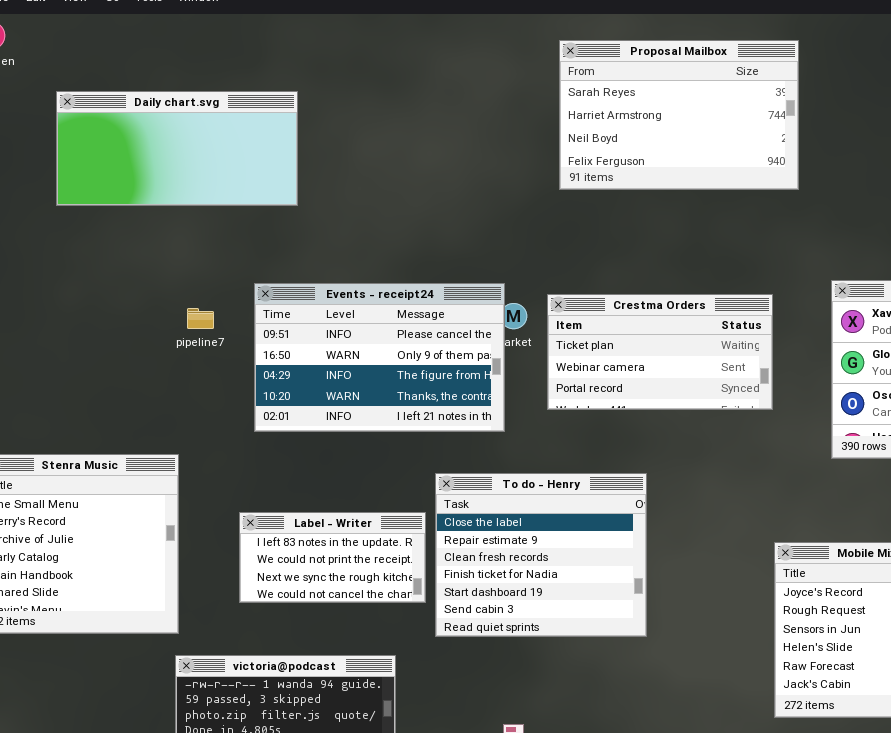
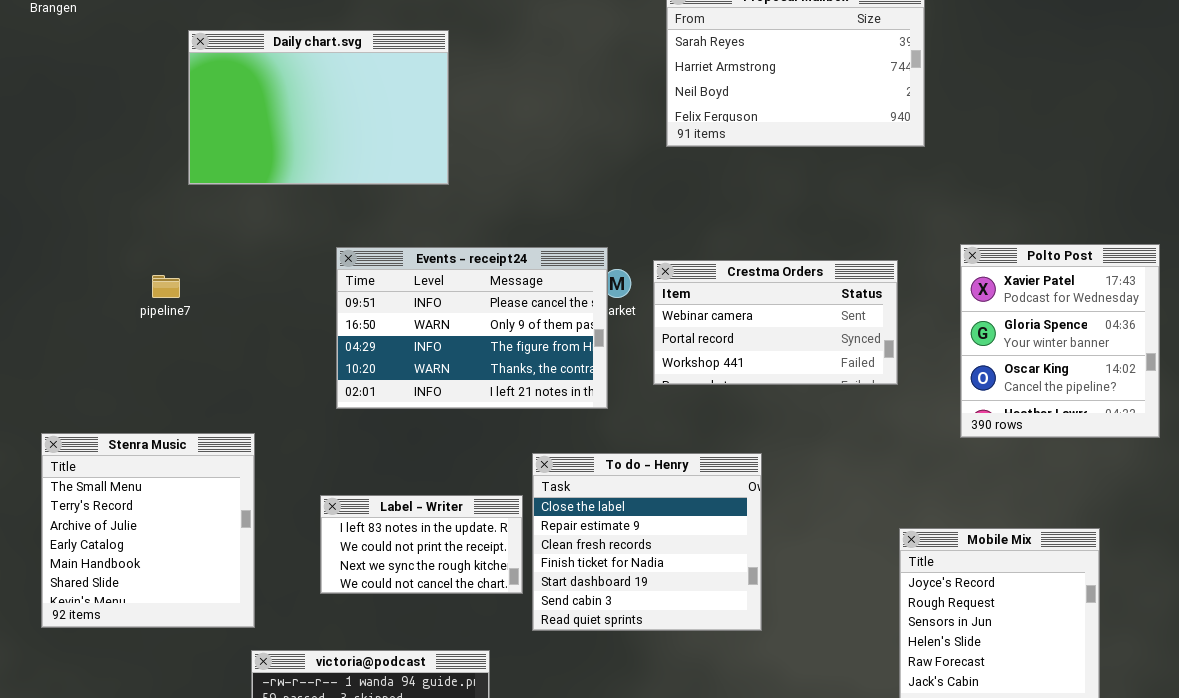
Daily chart.svg: [56,91,298,206] -> [188,30,449,185], moved, resized
Crestma Orders: [547,294,773,410] -> [653,260,898,385], scrolled down 1 row
pipeline7: [187,308,214,329] -> [152,275,180,298], moved

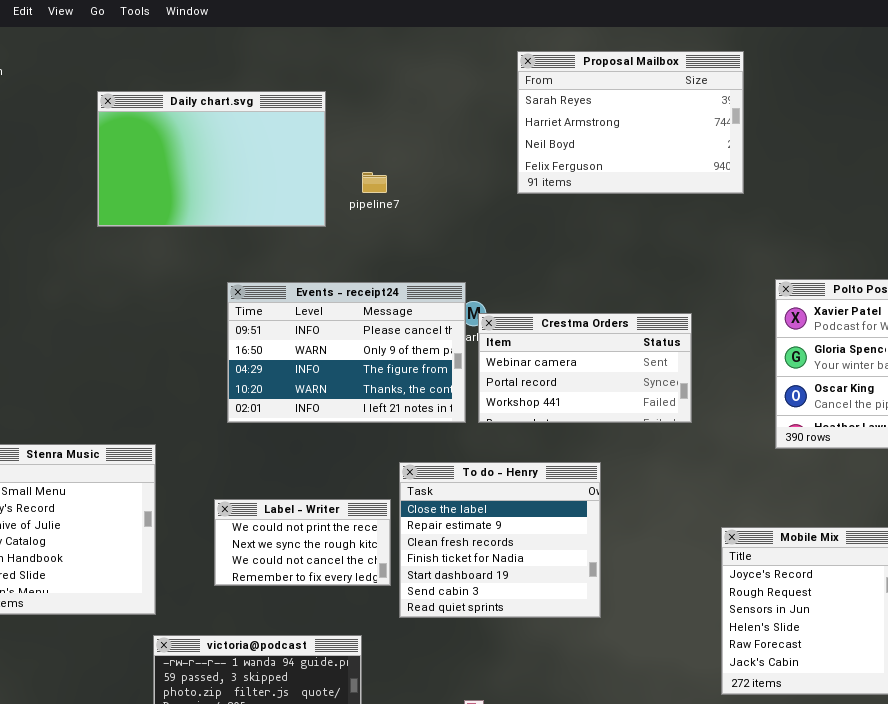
Crestma Orders: [653,260,898,385] -> [478,313,692,423], moved
pipeline7: [152,275,180,298] -> [362,172,387,193], moved
Label - Writer: [320,495,523,594] -> [214,499,391,586], scrolled down 1 row

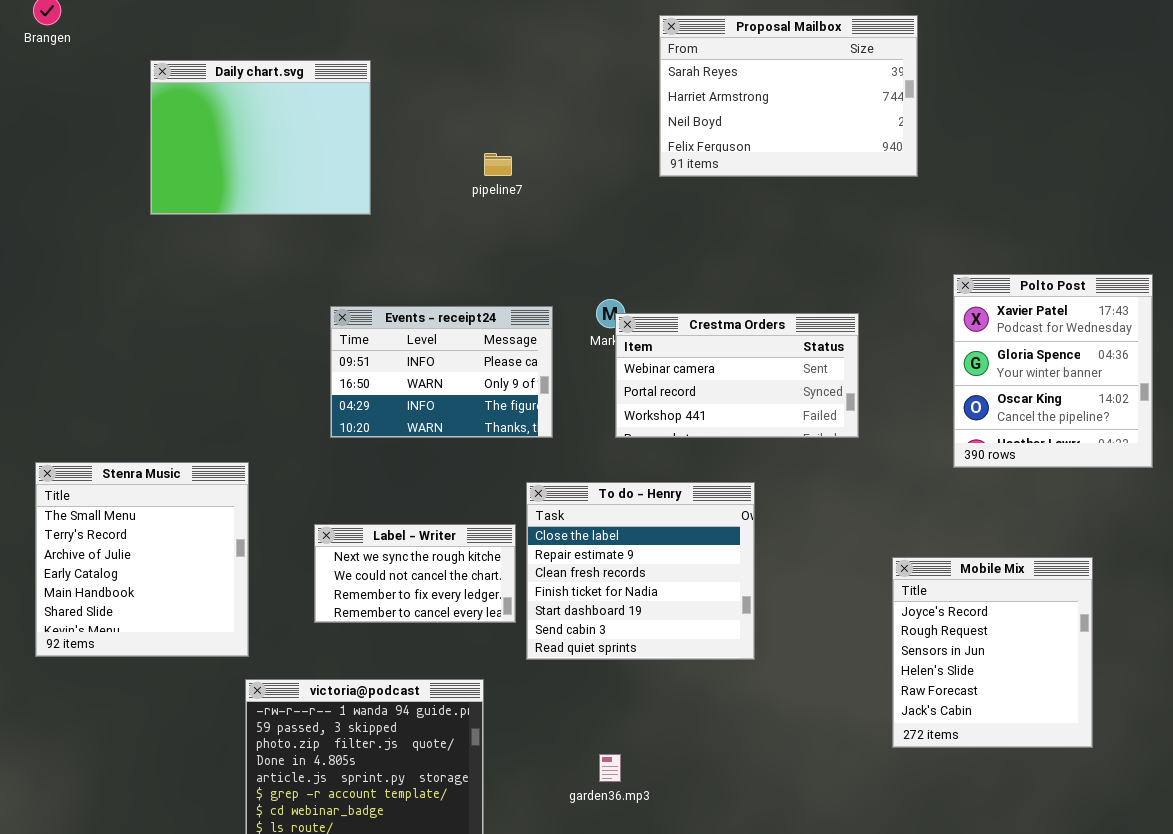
Daily chart.svg: [97,91,326,227] -> [150,60,371,215], moved, resized
Events - receipt24: [227,282,466,423] -> [330,306,553,438], resized
Label - Writer: [214,499,391,586] -> [314,524,516,623], scrolled down 1 row

